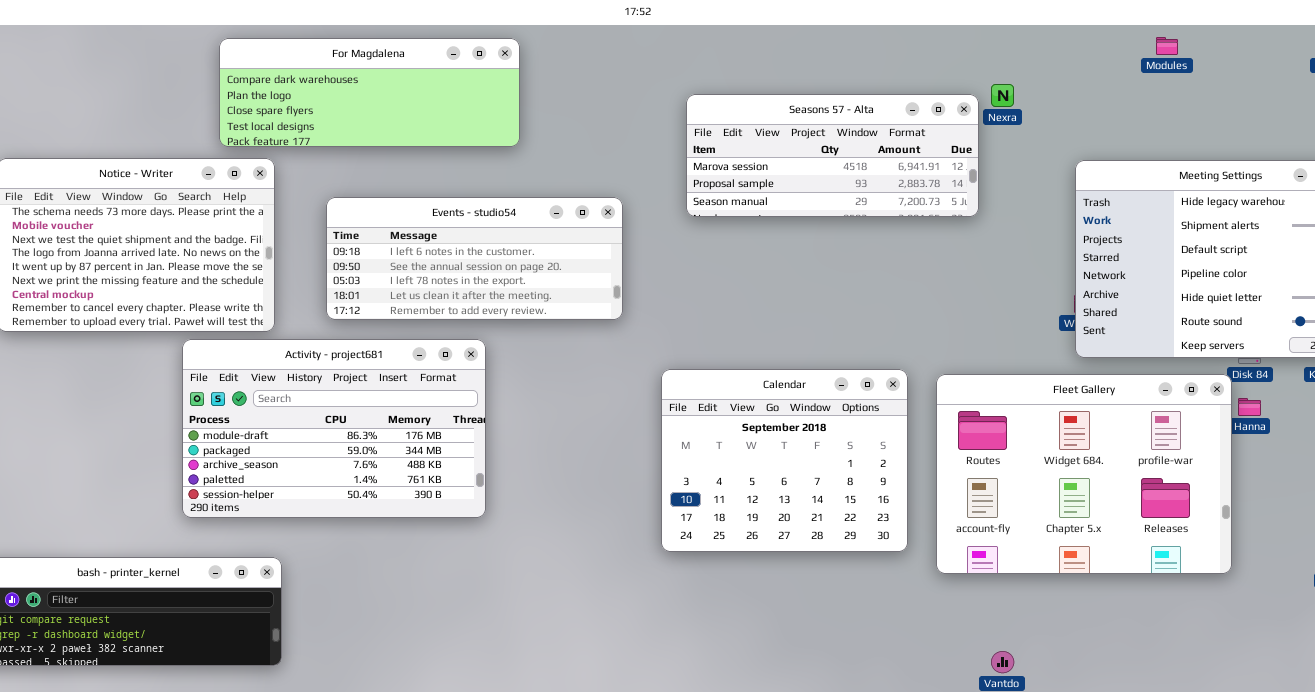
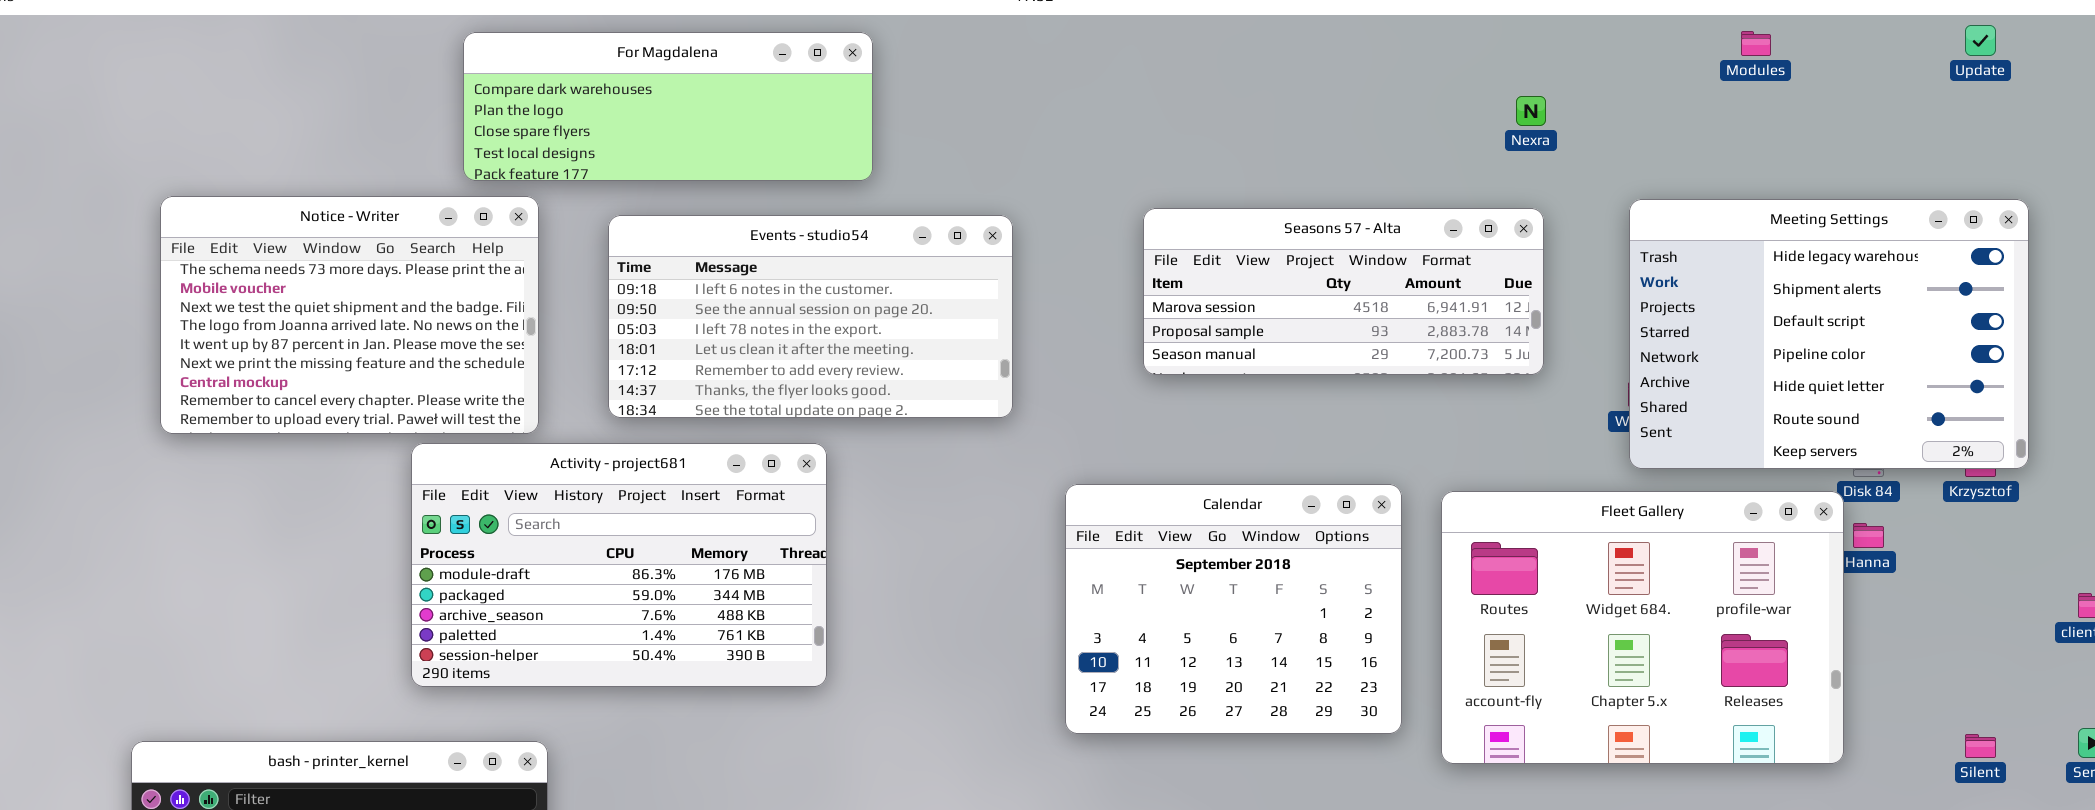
Seasons 57 - Alta: [686,94,979,217] -> [1143,208,1544,375], moved
Events - studio54: [326,197,623,320] -> [608,215,1013,418], resized

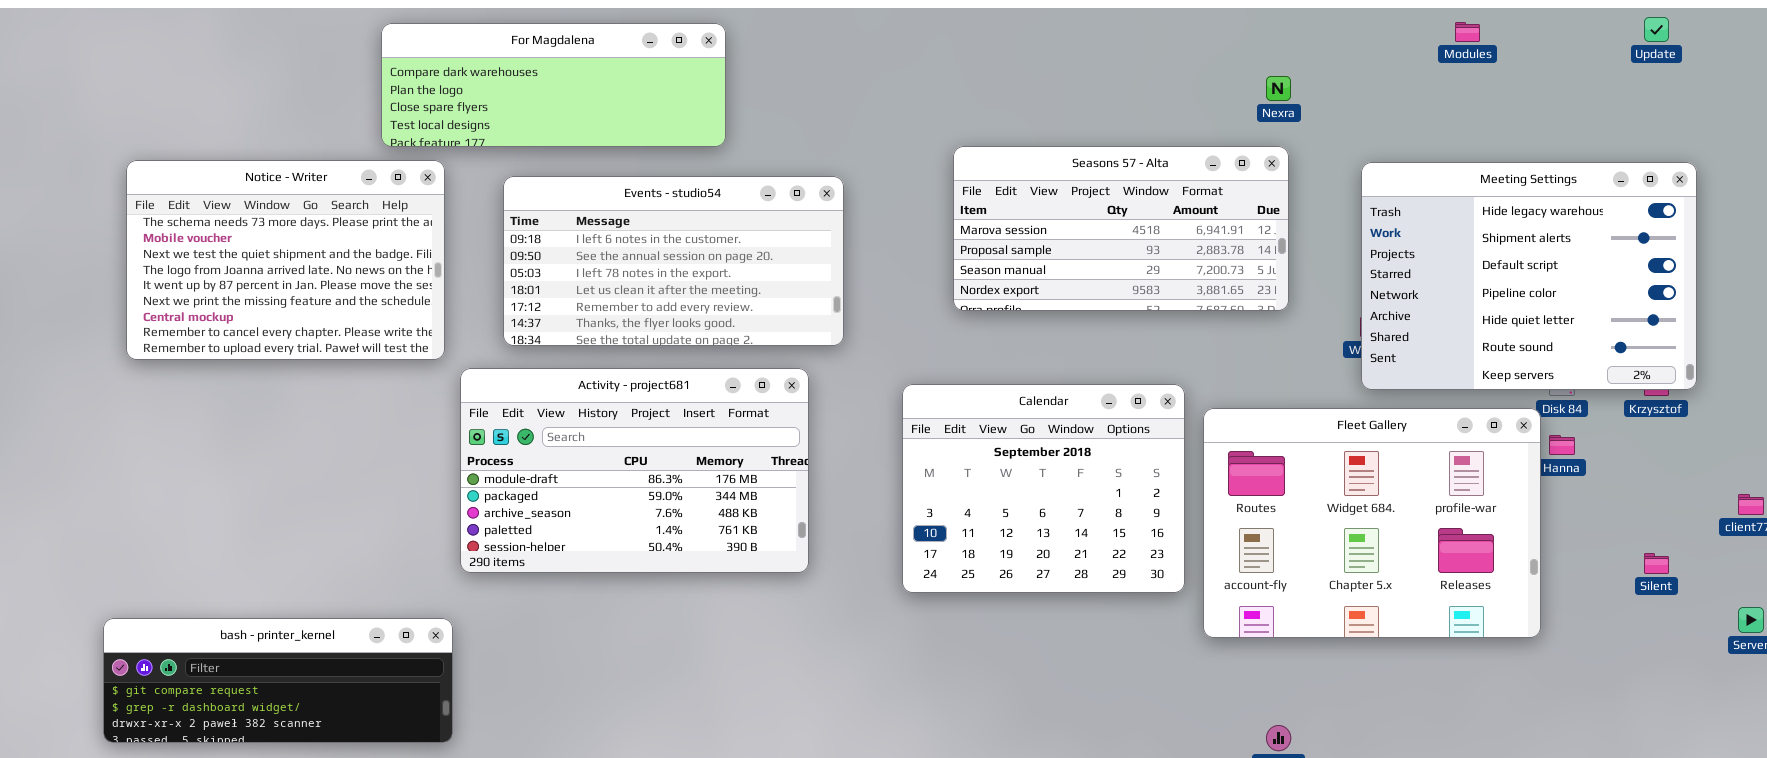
Seasons 57 - Alta: [1143,208,1544,375] -> [953,146,1289,311], resized
Activity - project681: [411,443,827,687] -> [460,368,809,573], moved
Calendar: [1065,484,1402,734] -> [902,384,1185,593], moved
Silent: [1965,734,1996,758] -> [1644,553,1669,574], moved

